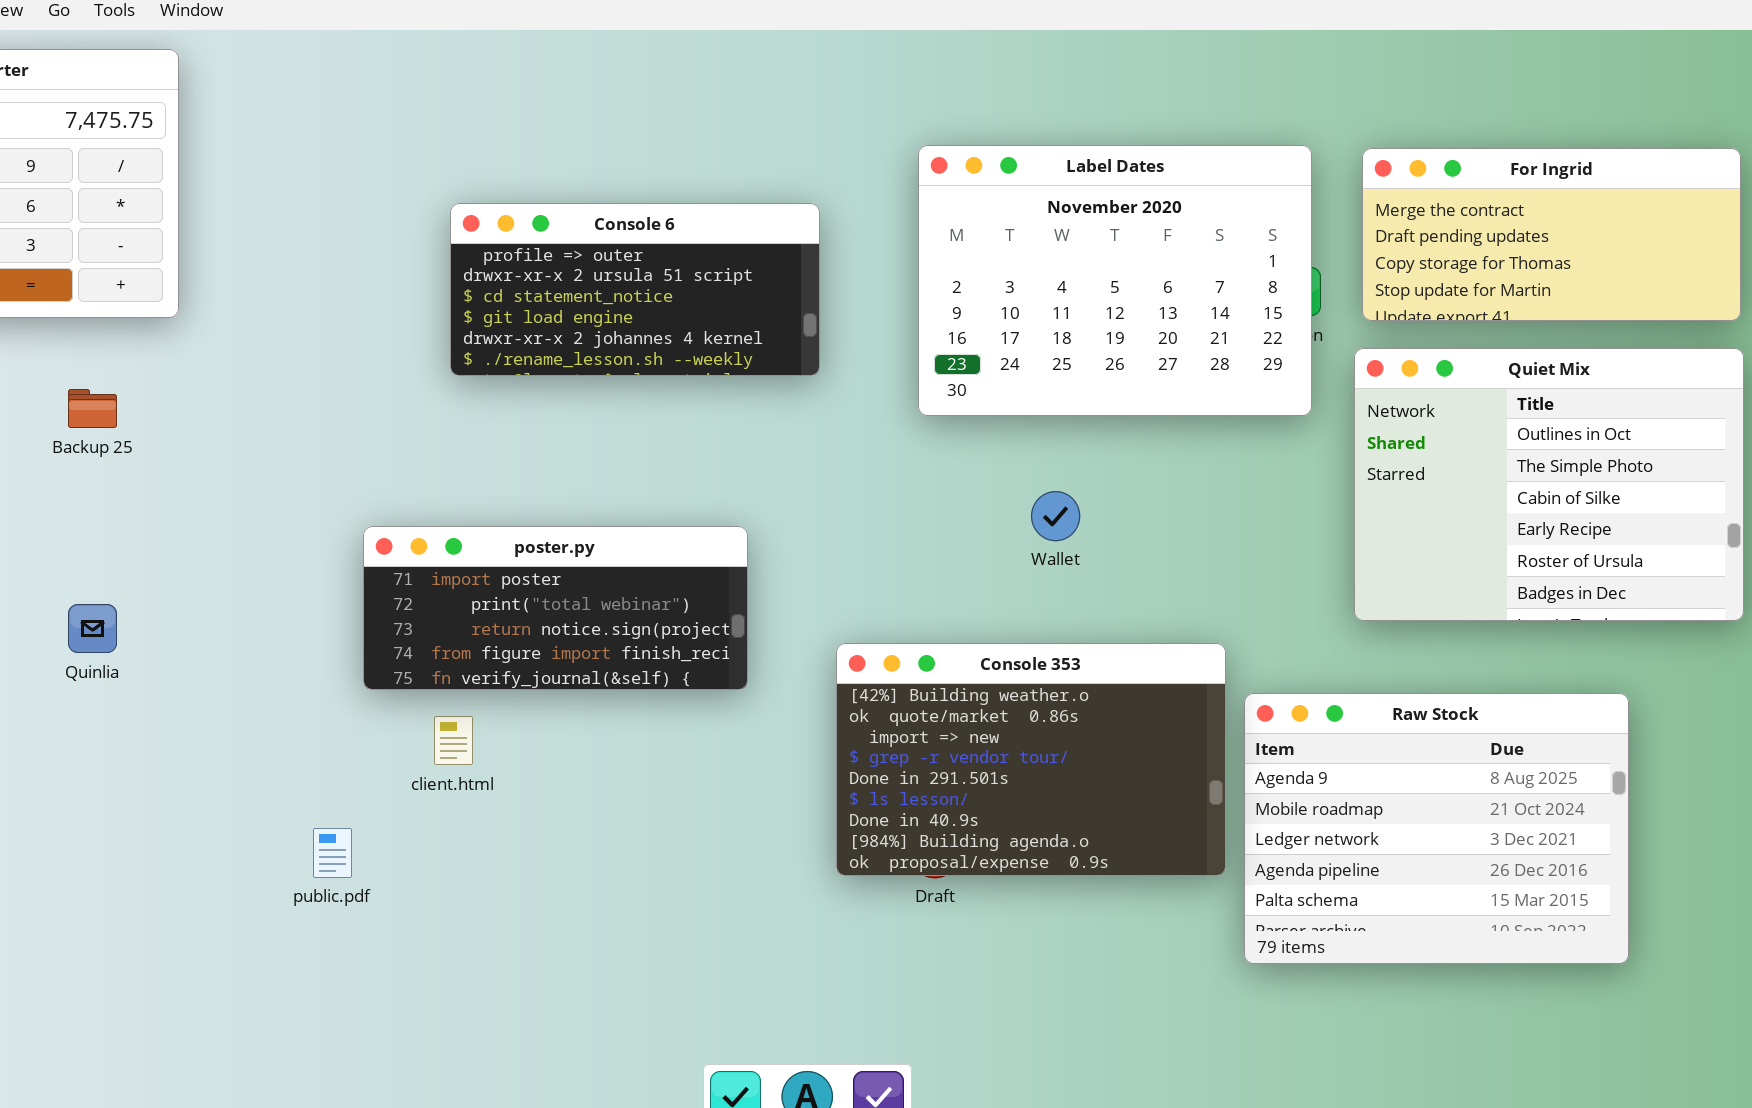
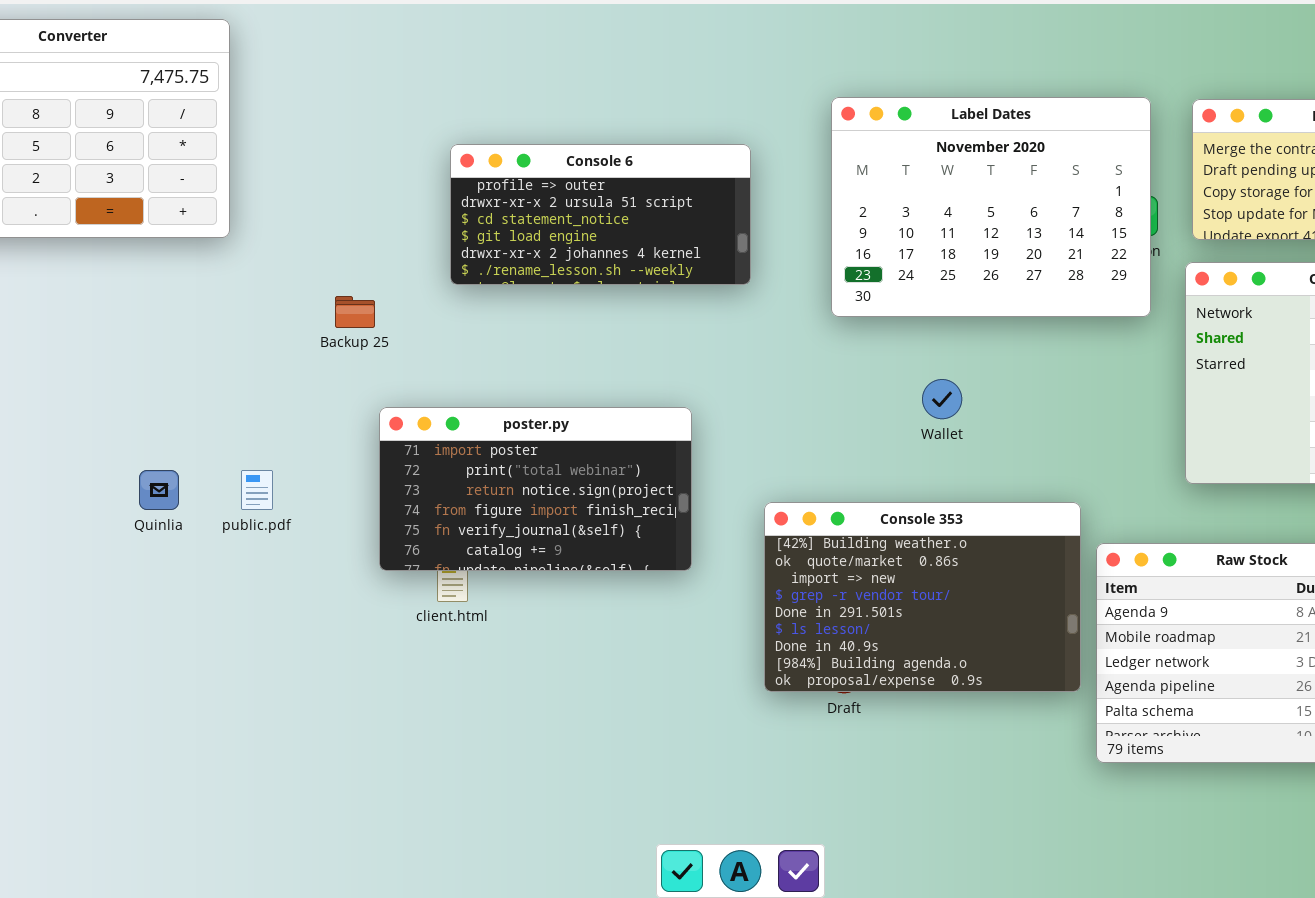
Backup 25: [68,389,117,428] -> [335,296,375,328], moved
poster.py: [363,526,748,690] -> [379,407,692,571], resized
public.pdf: [313,828,352,878] -> [241,470,273,510], moved

